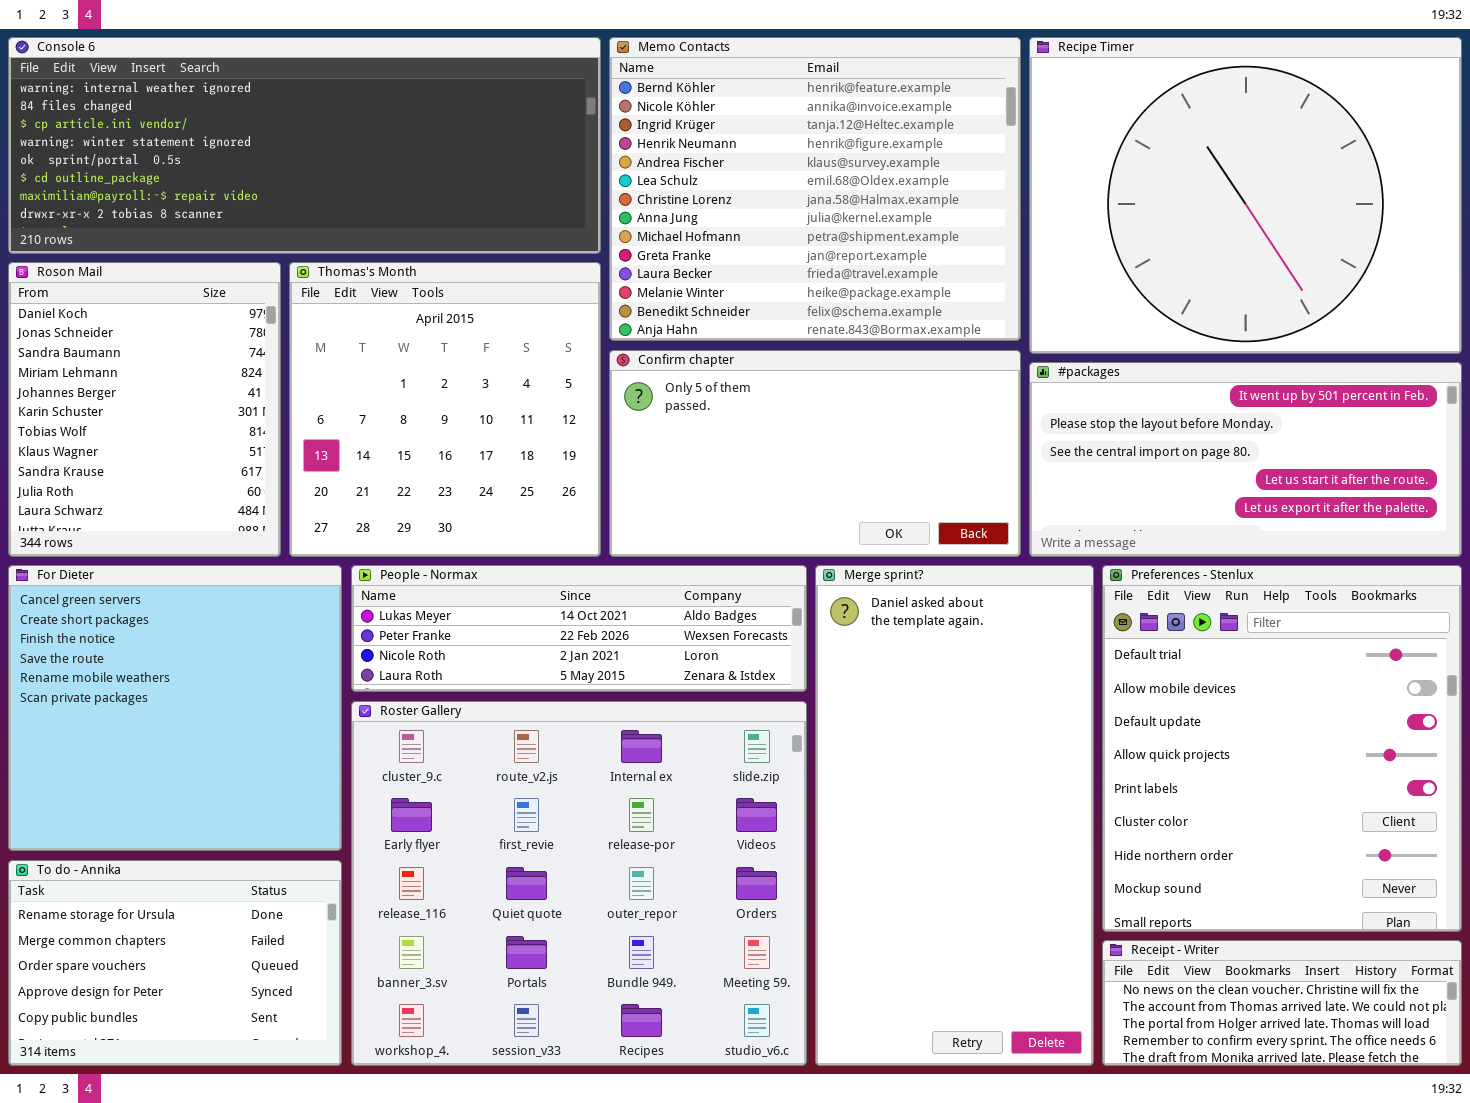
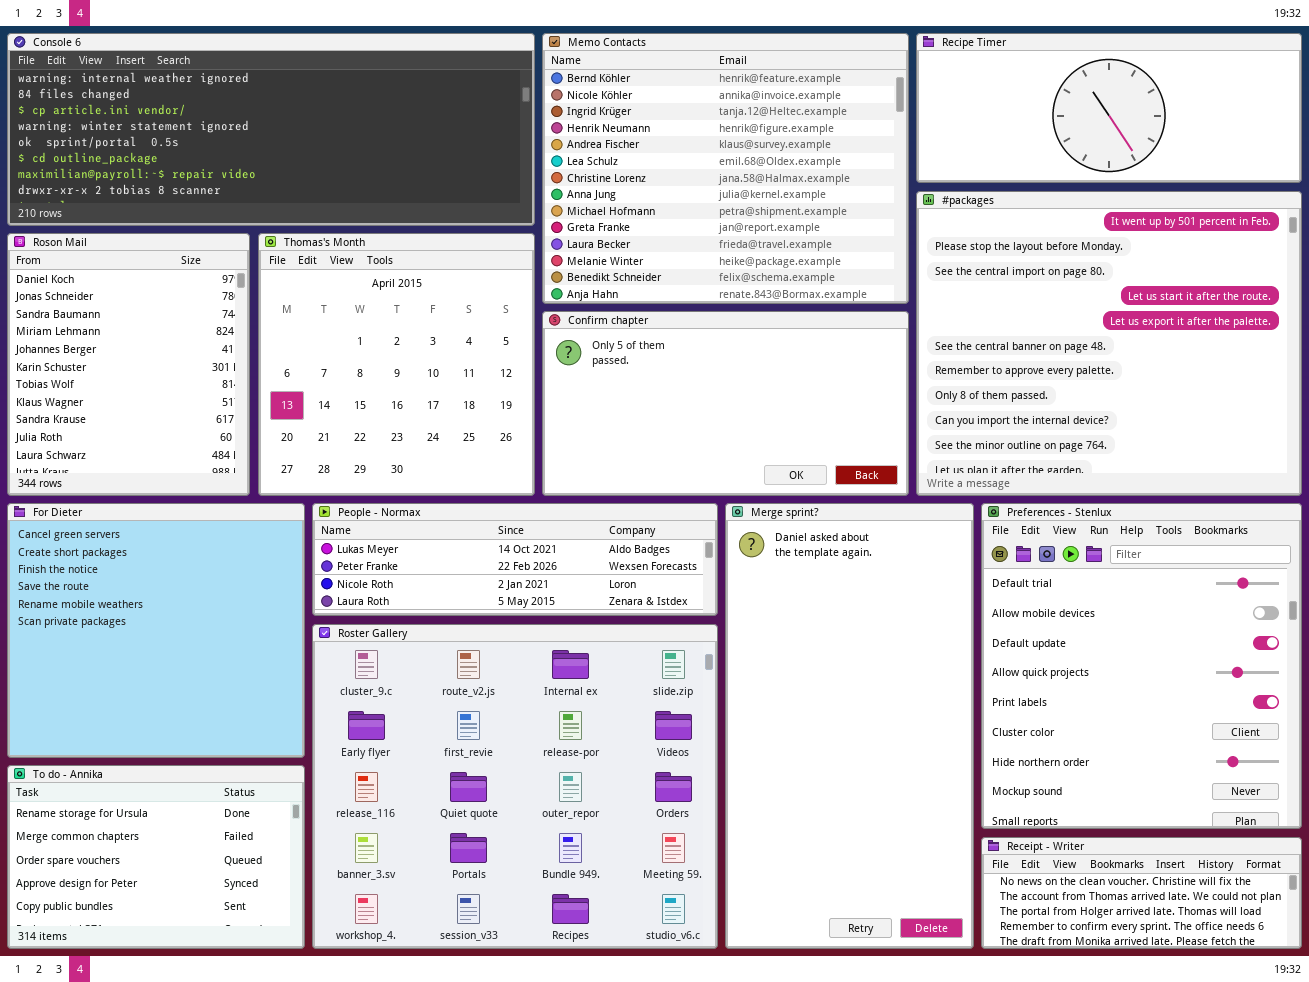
Recipe Timer: [1029,37,1462,354] -> [916,33,1302,183], resized
#packages: [1029,362,1462,557] -> [916,191,1302,496], resized

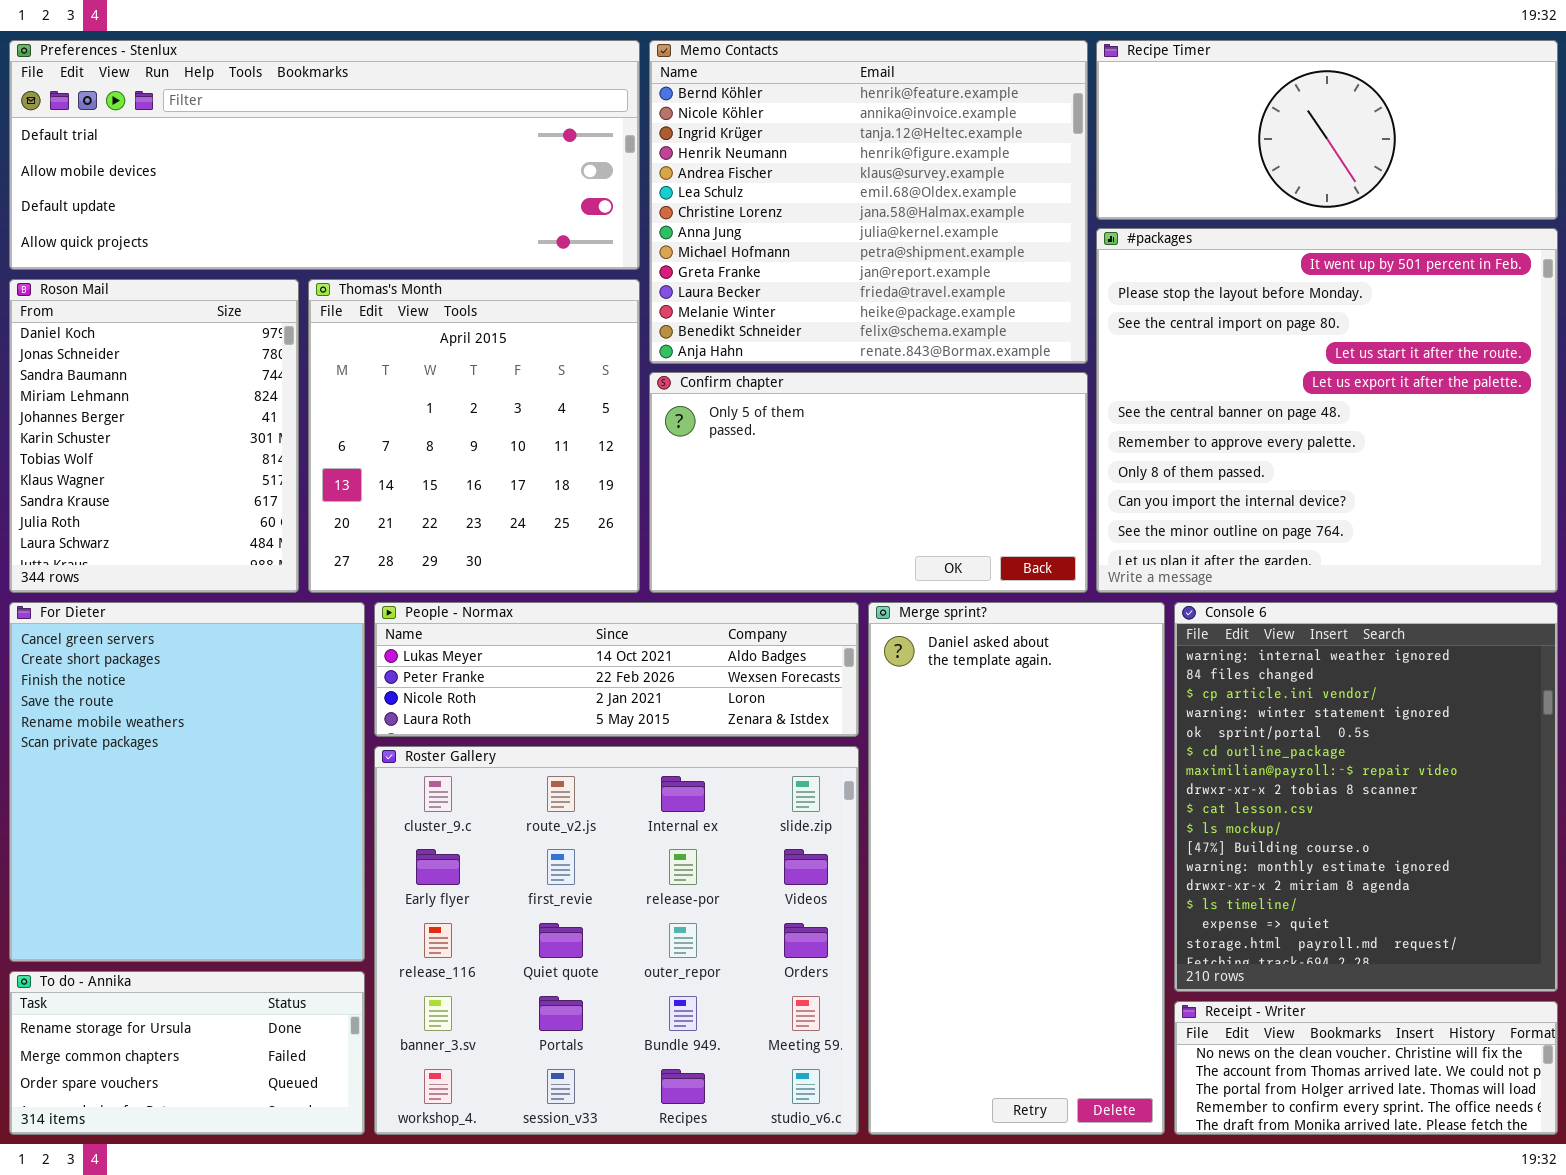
Console 6: [7,33,535,226] -> [1174,602,1558,992], moved, resized
For Dieter: [7,503,305,758] -> [9,602,365,962], resized
Preferences - Stenlux: [981,503,1302,829] -> [9,40,640,270], moved, resized
To do - Annika: [7,765,305,949] -> [9,971,365,1135], resized

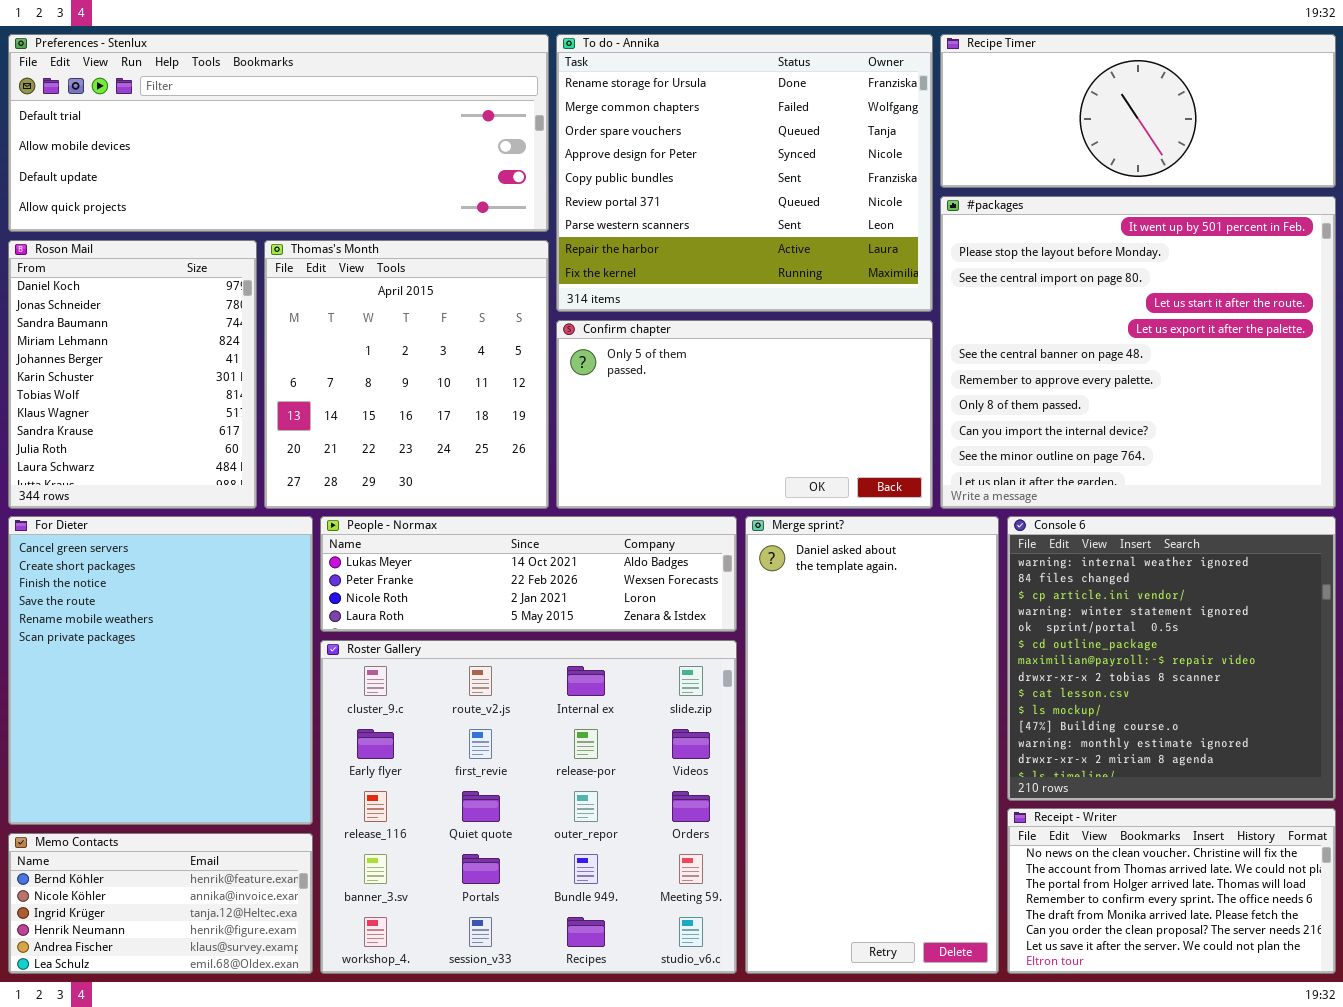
Memo Contacts: [649,40,1088,364] -> [8,833,313,974], moved, resized
Console 6: [1174,602,1558,992] -> [1007,516,1336,801], resized
To do - Annika: [9,971,365,1135] -> [556,34,933,312], moved, resized
Receipt - Writer: [1174,1001,1558,1135] -> [1007,808,1336,974], resized

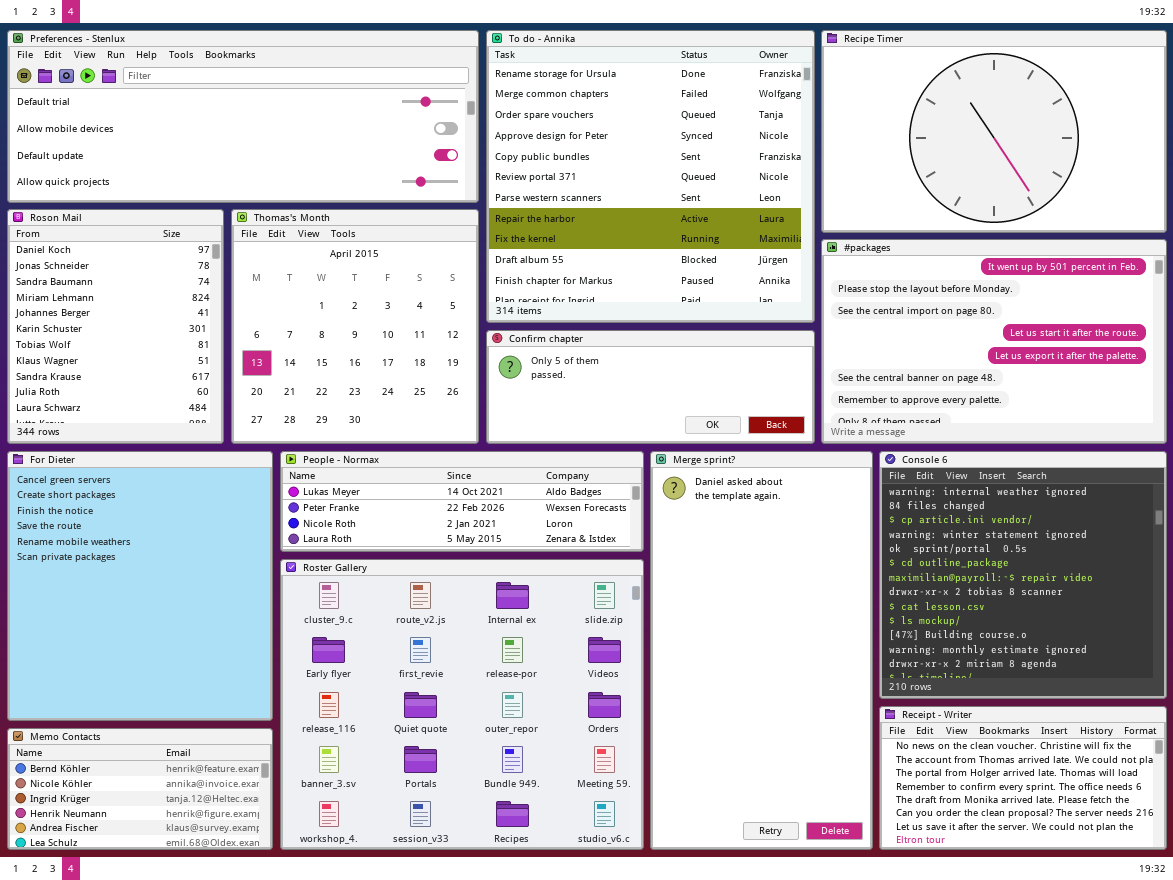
To do - Annika: [556,34,933,312] -> [486,30,815,323], resized
Recipe Timer: [940,34,1336,188] -> [821,30,1167,233], resized
#packages: [940,196,1336,509] -> [821,239,1167,444], resized
Confirm chapter: [556,320,933,509] -> [486,330,815,444], resized

